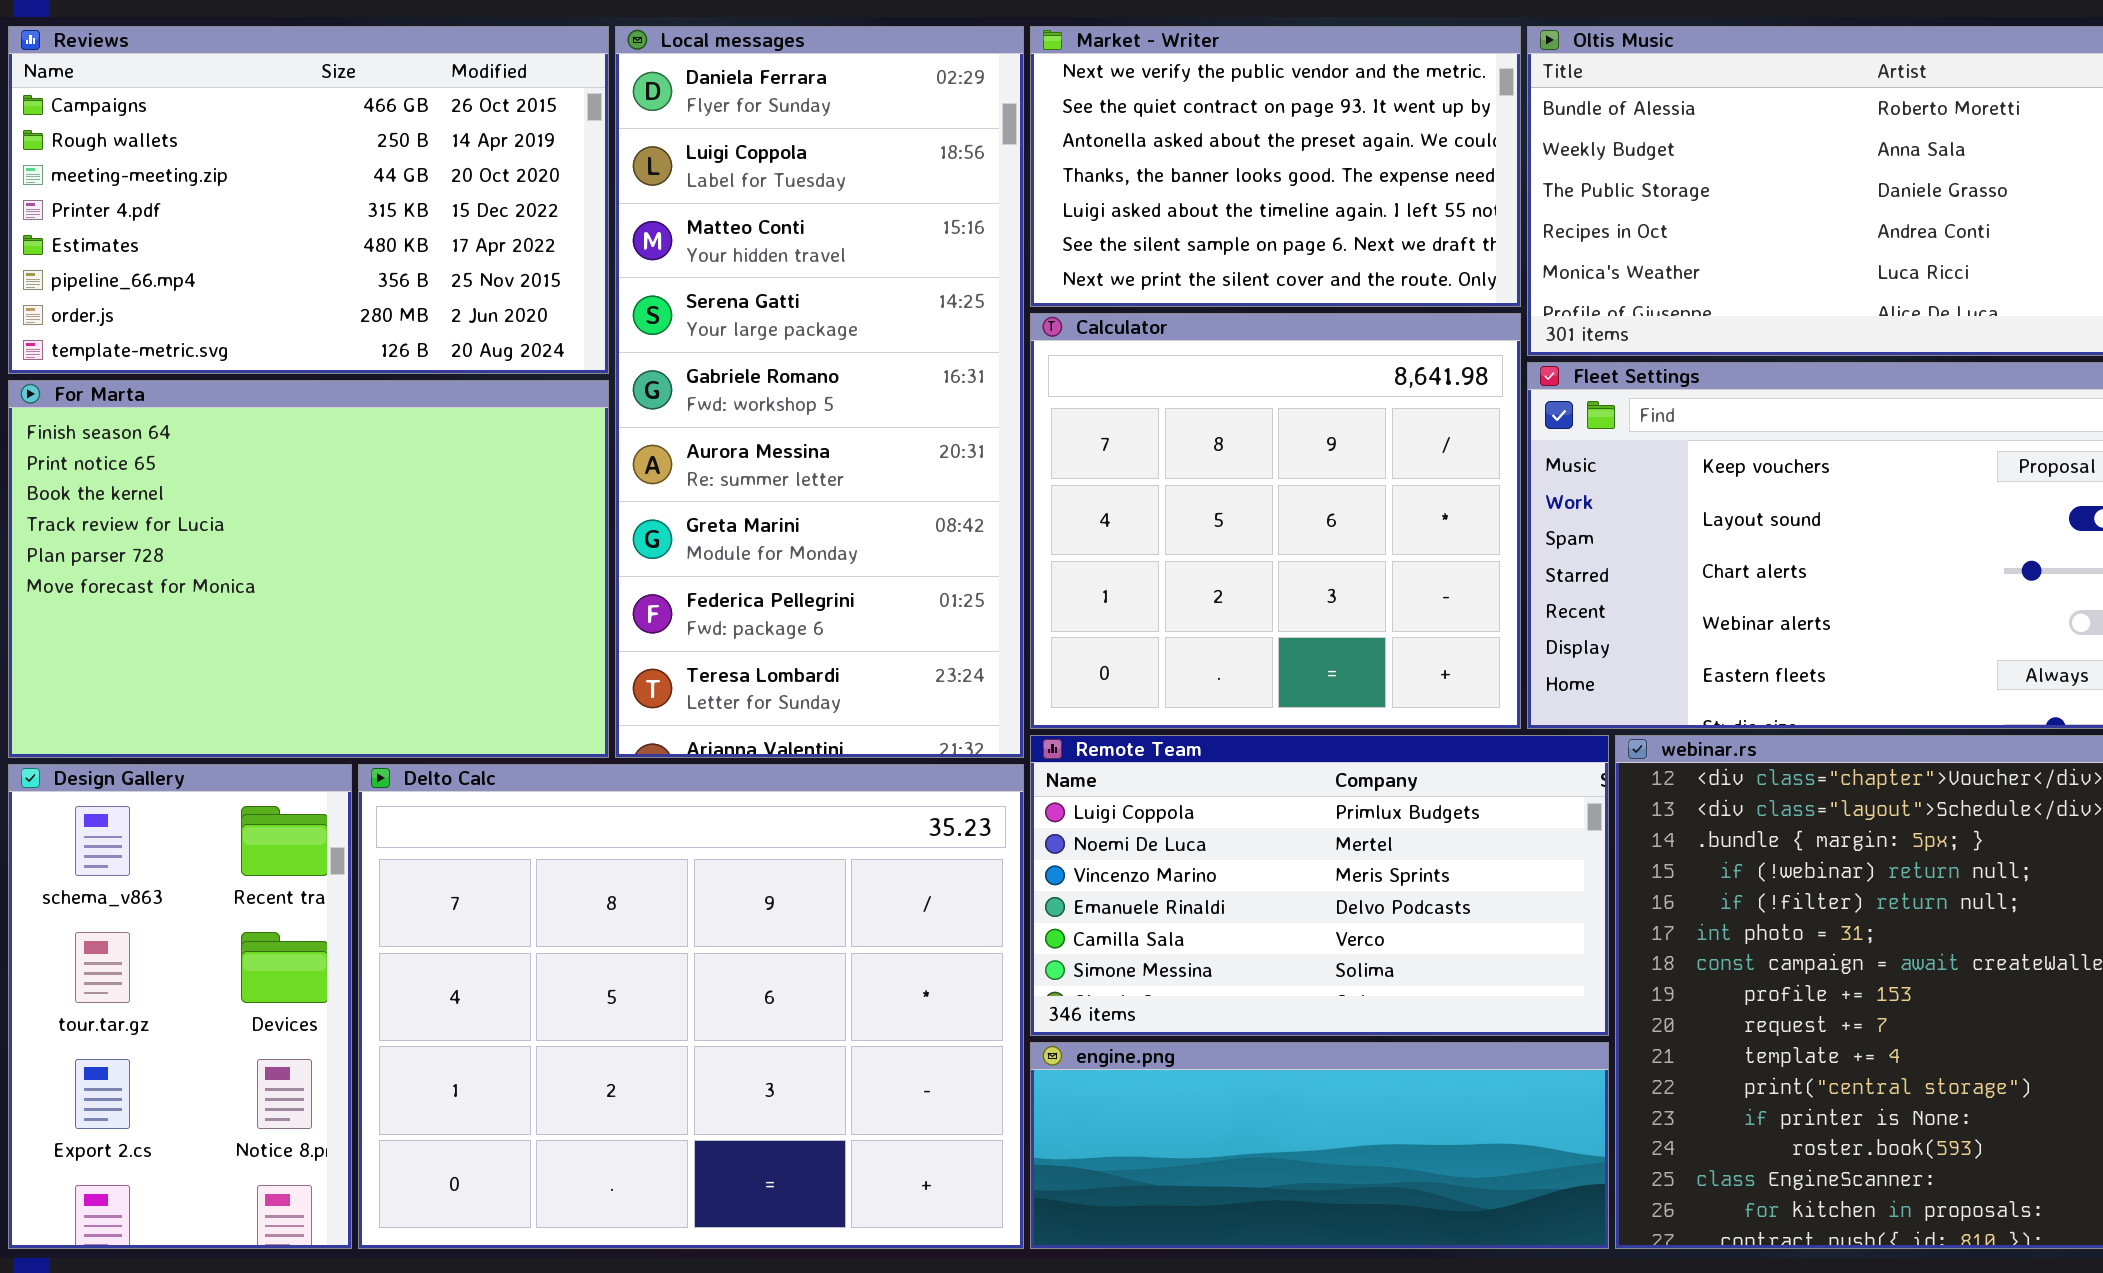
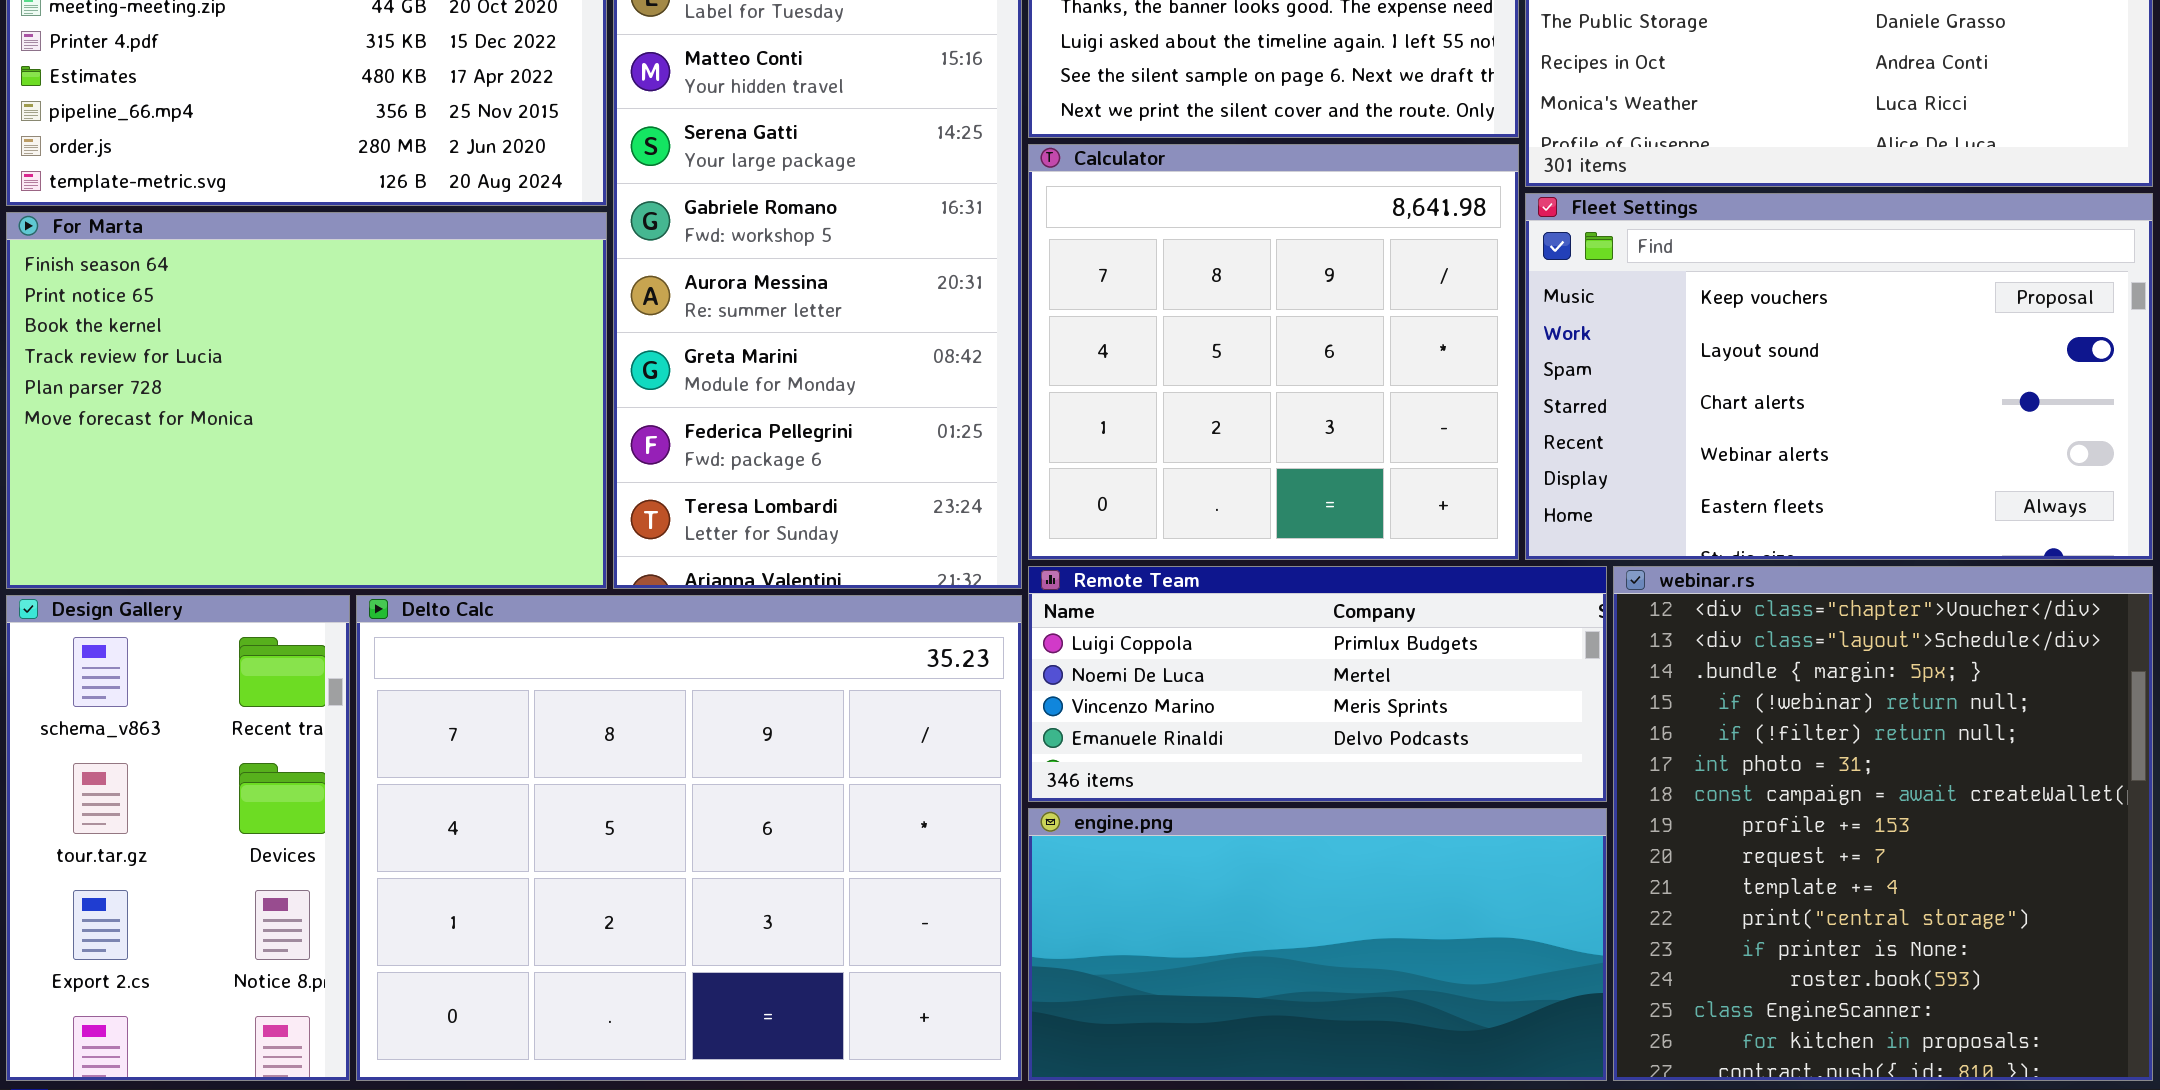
Remote Team: [1030,735,1609,1036] -> [1028,566,1607,802], resized
engine.png: [1030,1042,1609,1249] -> [1028,808,1607,1081], resized

